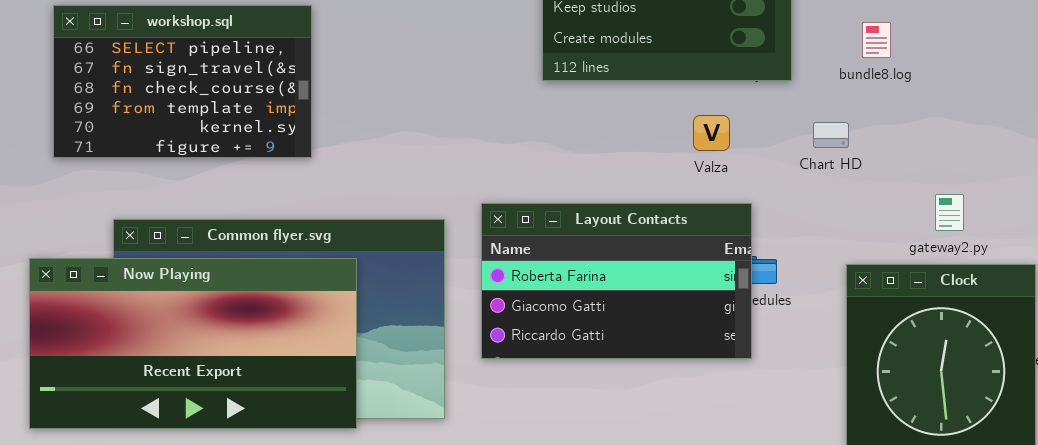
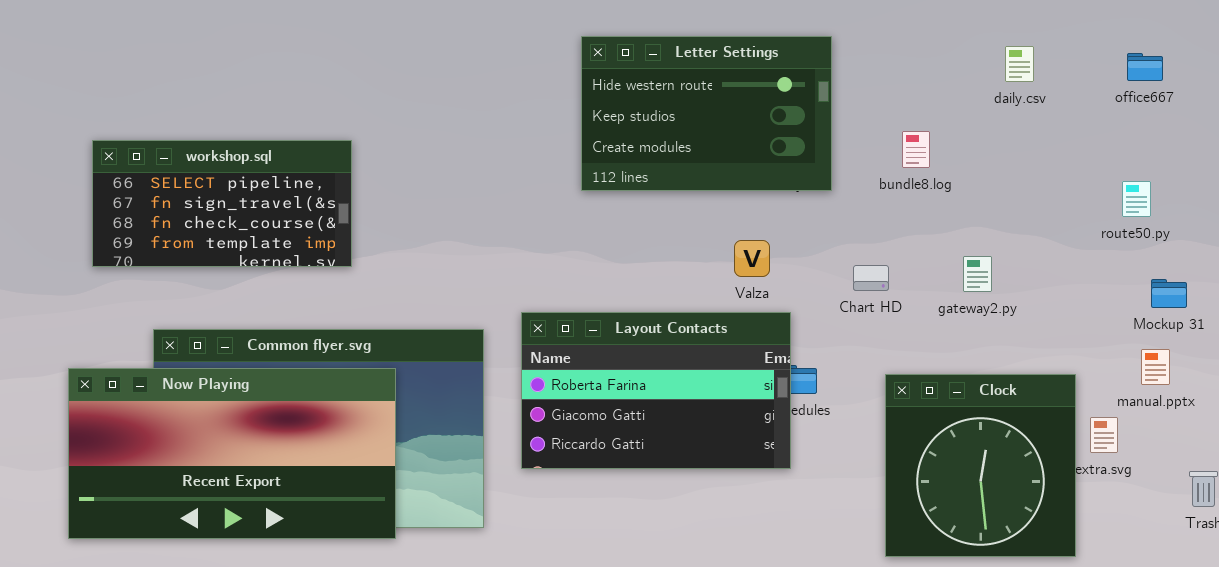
workshop.sql: [53,5,312,158] -> [92,140,352,267], resized
Valza: [693,115,730,151] -> [734,240,770,277], moved
Chart HD: [813,122,849,148] -> [853,265,889,291], moved
gateway2.py: [935,194,964,231] -> [963,256,992,292], moved

